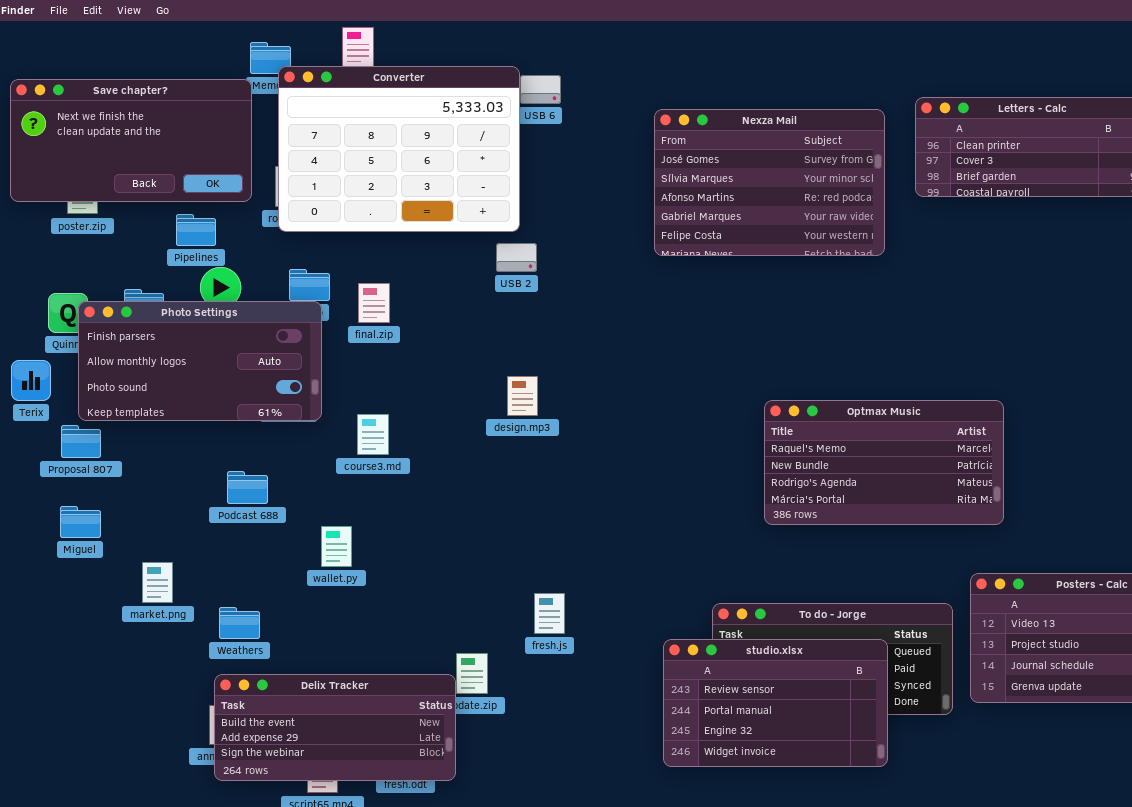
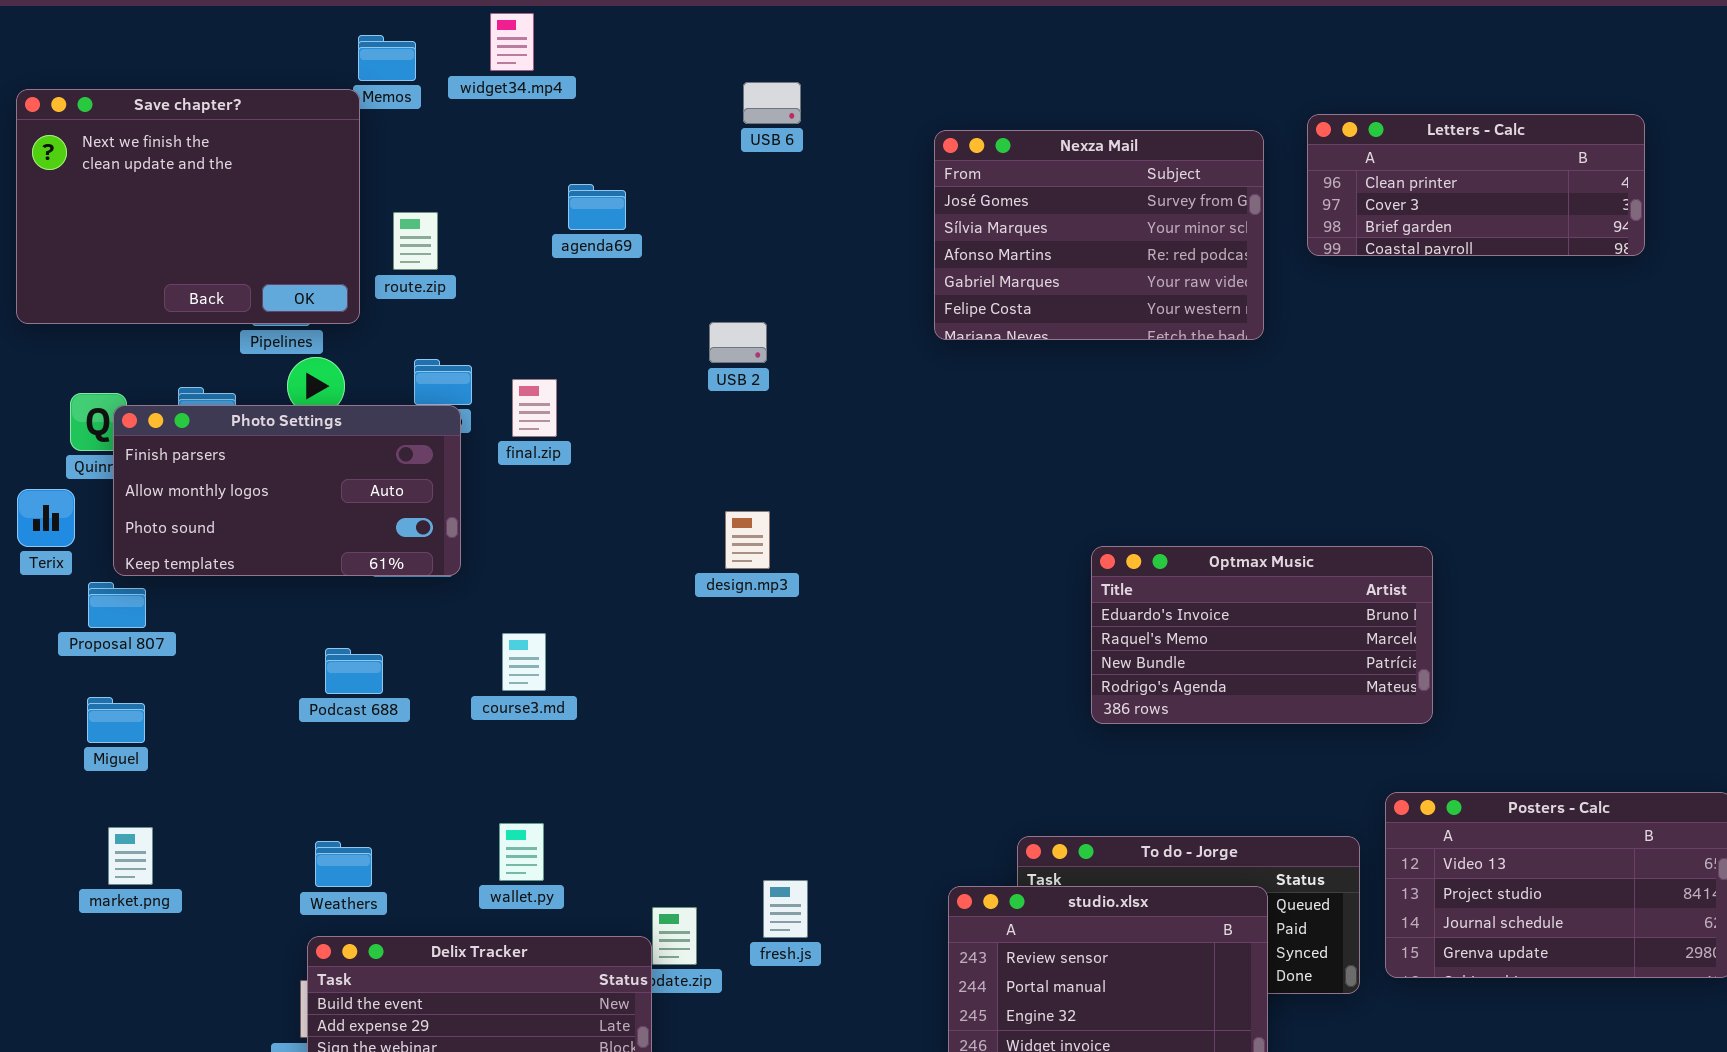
Converter: [278,66,520,232] -> none, closed
Save chapter?: [10,79,252,202] -> [16,89,360,324], resized
Optmax Music: [764,400,1004,525] -> [1091,546,1433,724], scrolled up 1 row
course3.md: [357,414,389,455] -> [502,633,546,691], moved
wallet.py: [321,526,352,567] -> [499,823,544,881], moved
market.png: [142,562,173,603] -> [108,827,153,885], moved
fresh.js: [534,593,565,634] -> [763,880,808,938], moved

